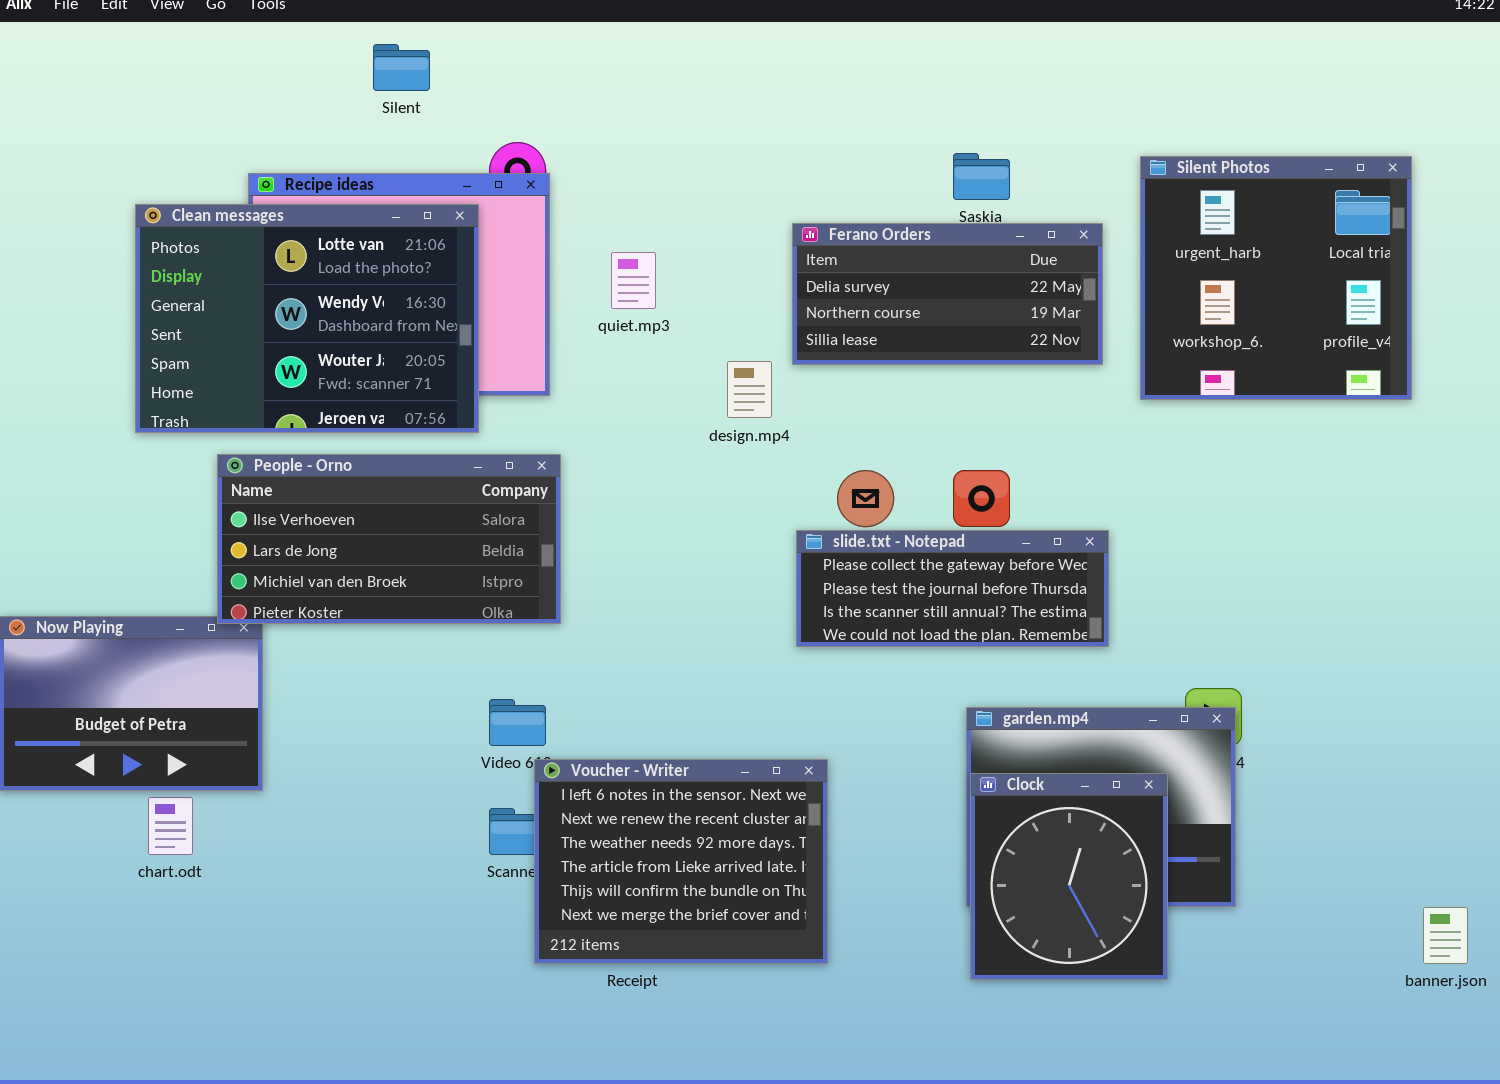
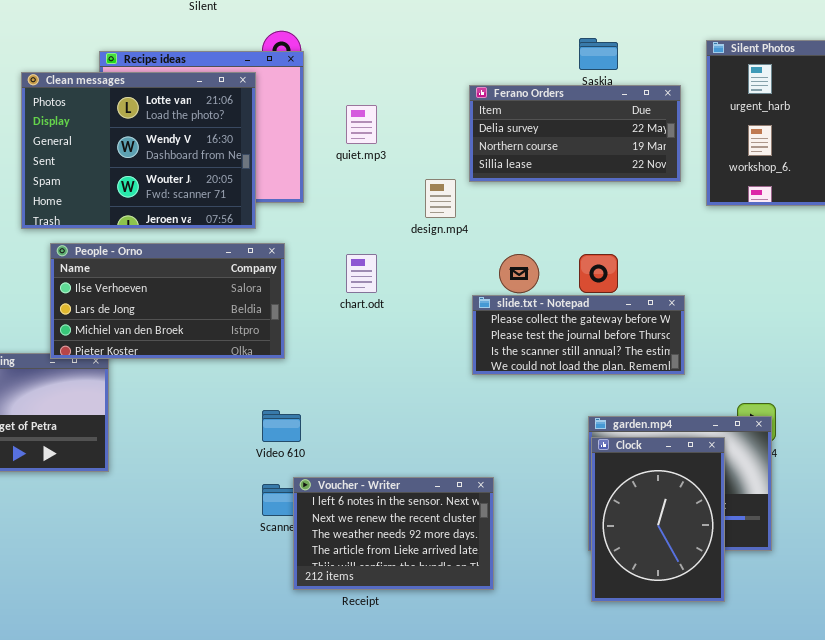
People - Orno: [217,454,561,624] -> [50,243,285,359], moved
Voucher - Writer: [534,759,828,964] -> [293,477,494,590], resized
Clock: [970,773,1168,980] -> [591,437,725,602], resized
chart.odt: [148,797,193,855] -> [346,254,377,293], moved

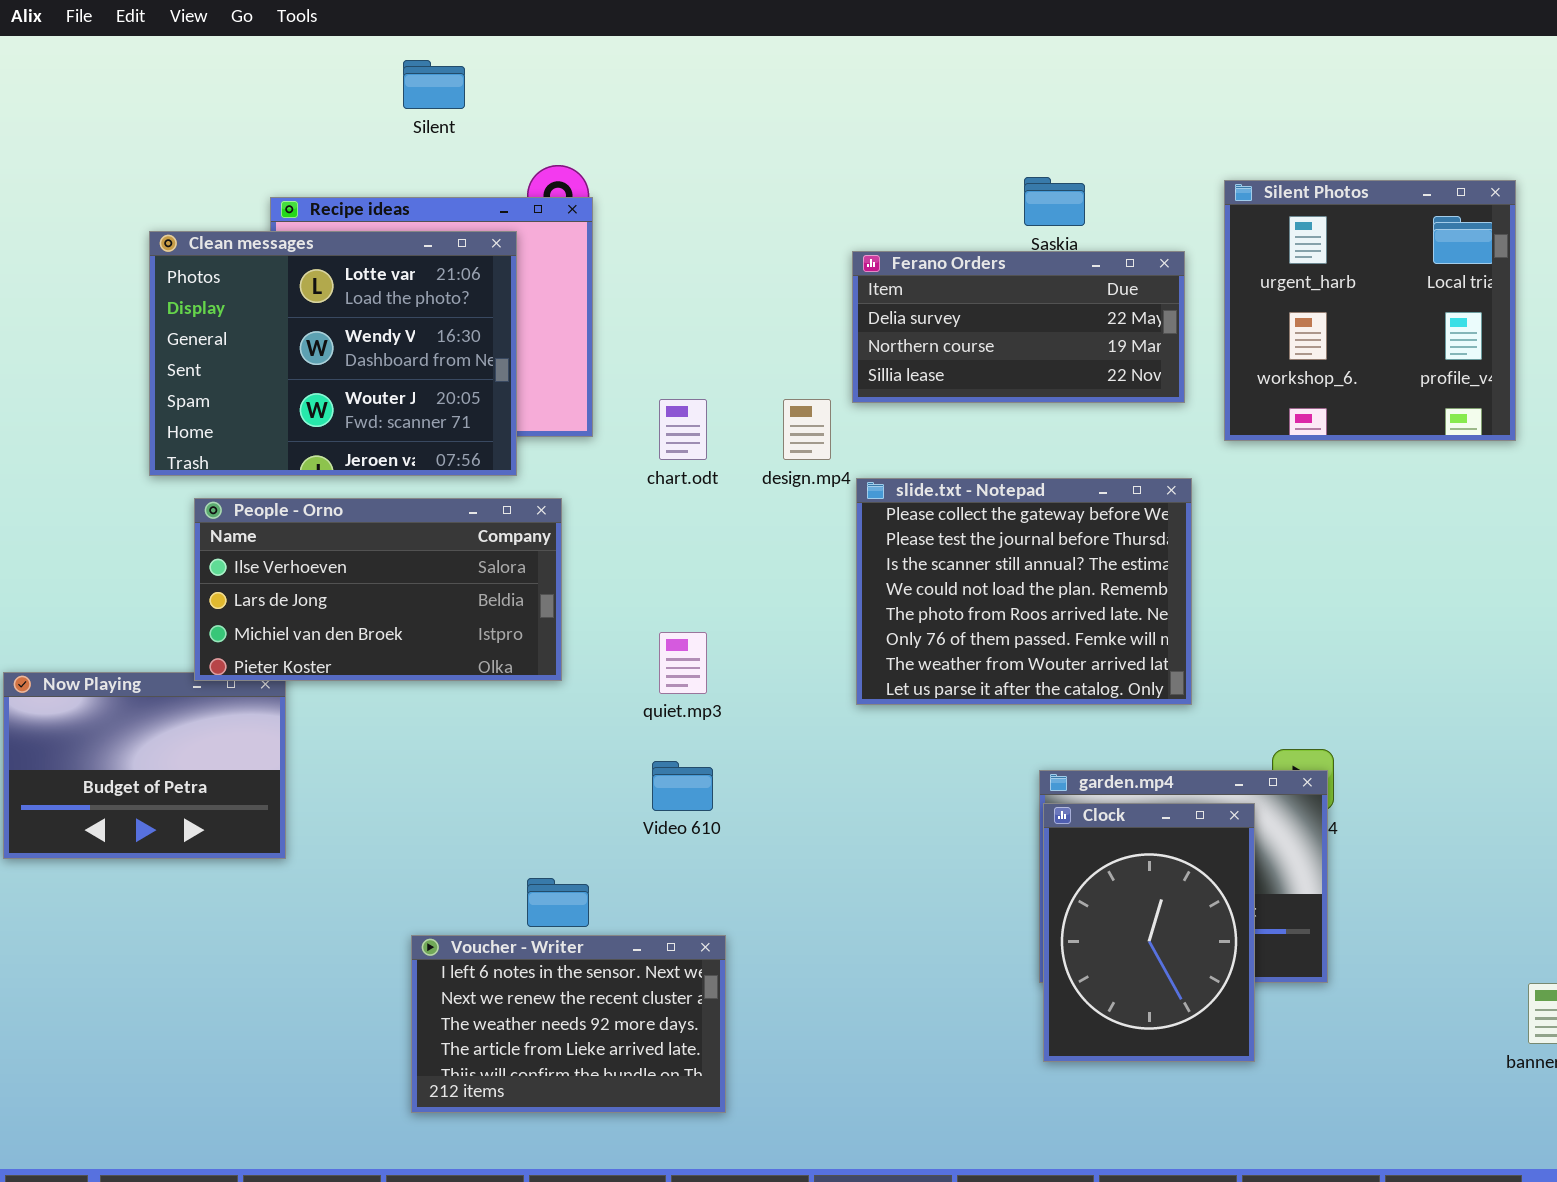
quiet.mp3: [346,105,377,144] -> [659,632,707,694], moved
chart.odt: [346,254,377,293] -> [659,399,707,460], moved
slide.txt - Notepad: [472,295,685,375] -> [856,478,1192,705], resized
Video 610: [262,410,301,442] -> [652,761,713,811], moved
Voucher - Writer: [293,477,494,590] -> [411,935,726,1113], moved

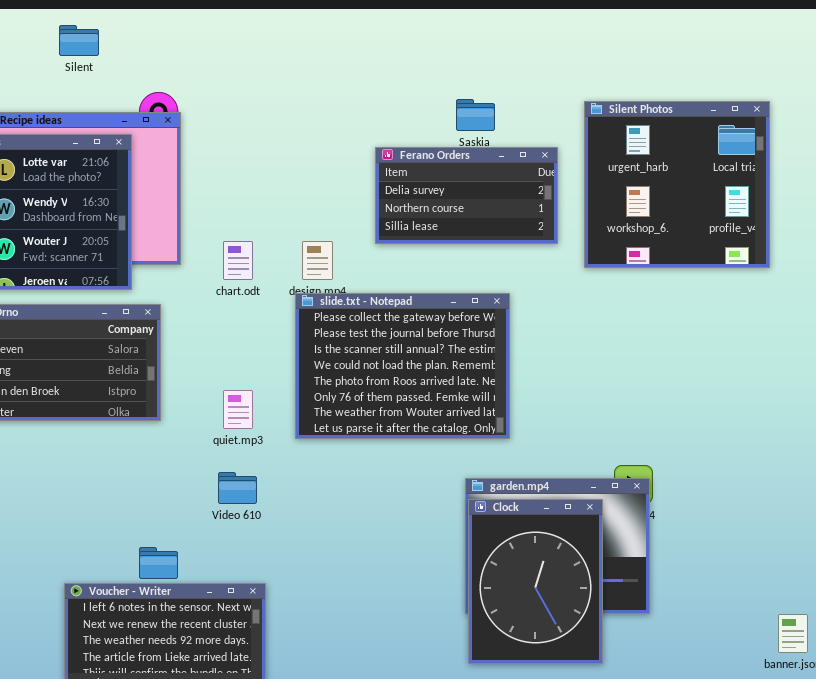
Ferano Orders: [852,251,1185,403] -> [375,147,558,244], resized
slide.txt - Notepad: [856,478,1192,705] -> [295,293,510,439], moved

